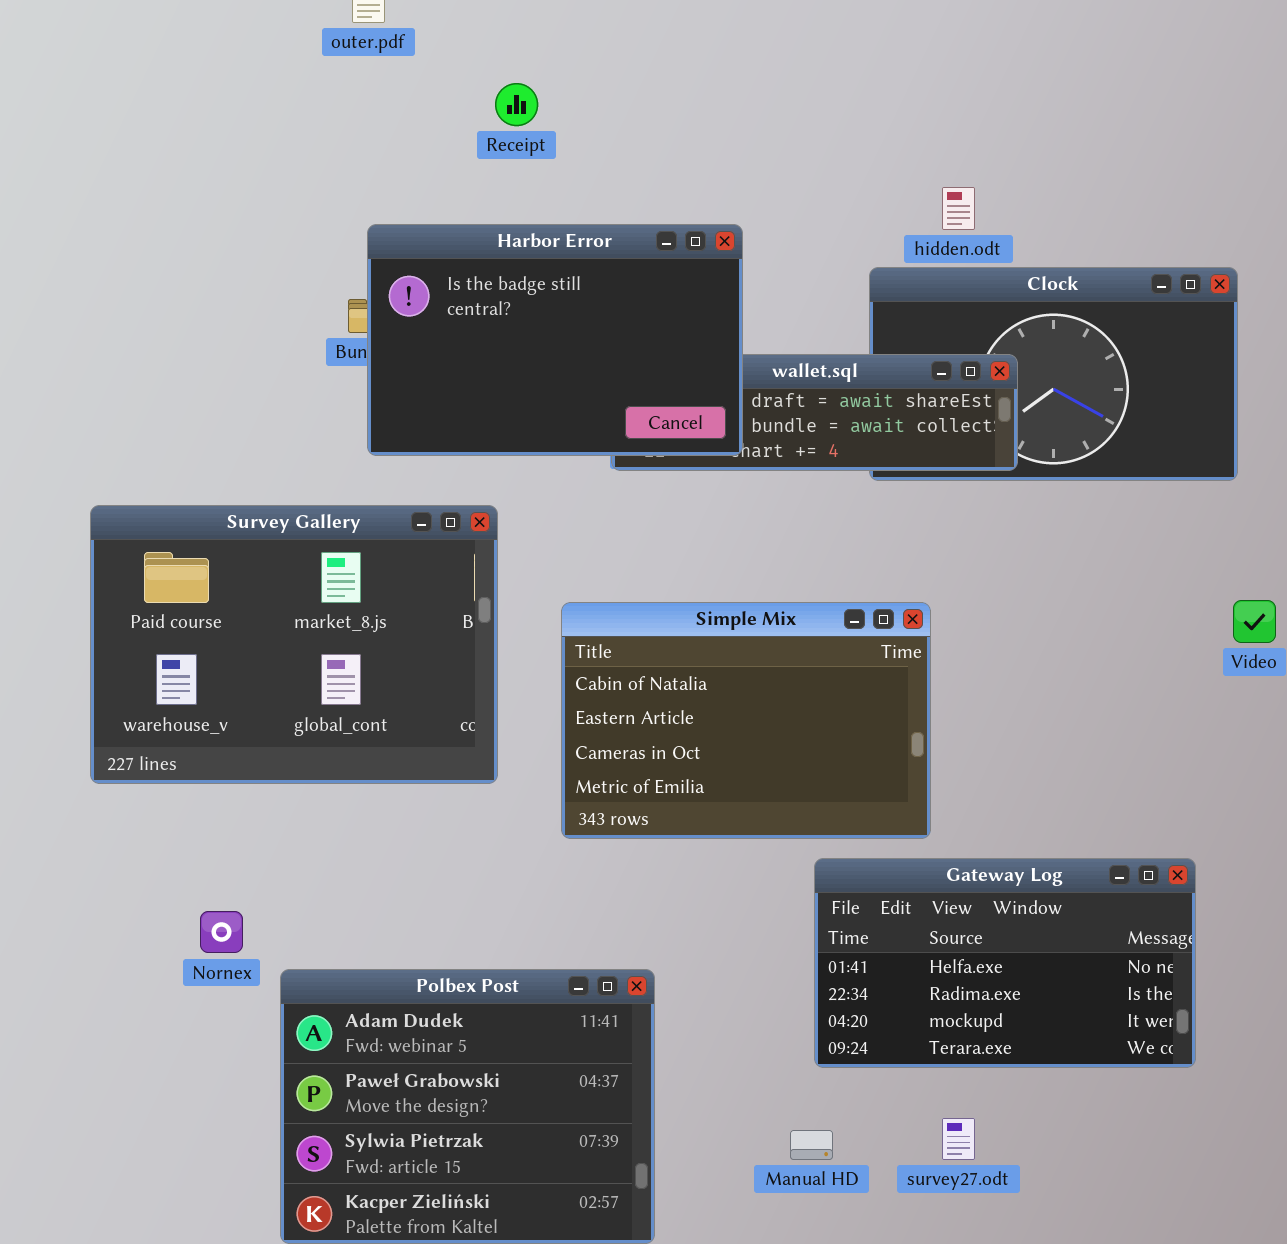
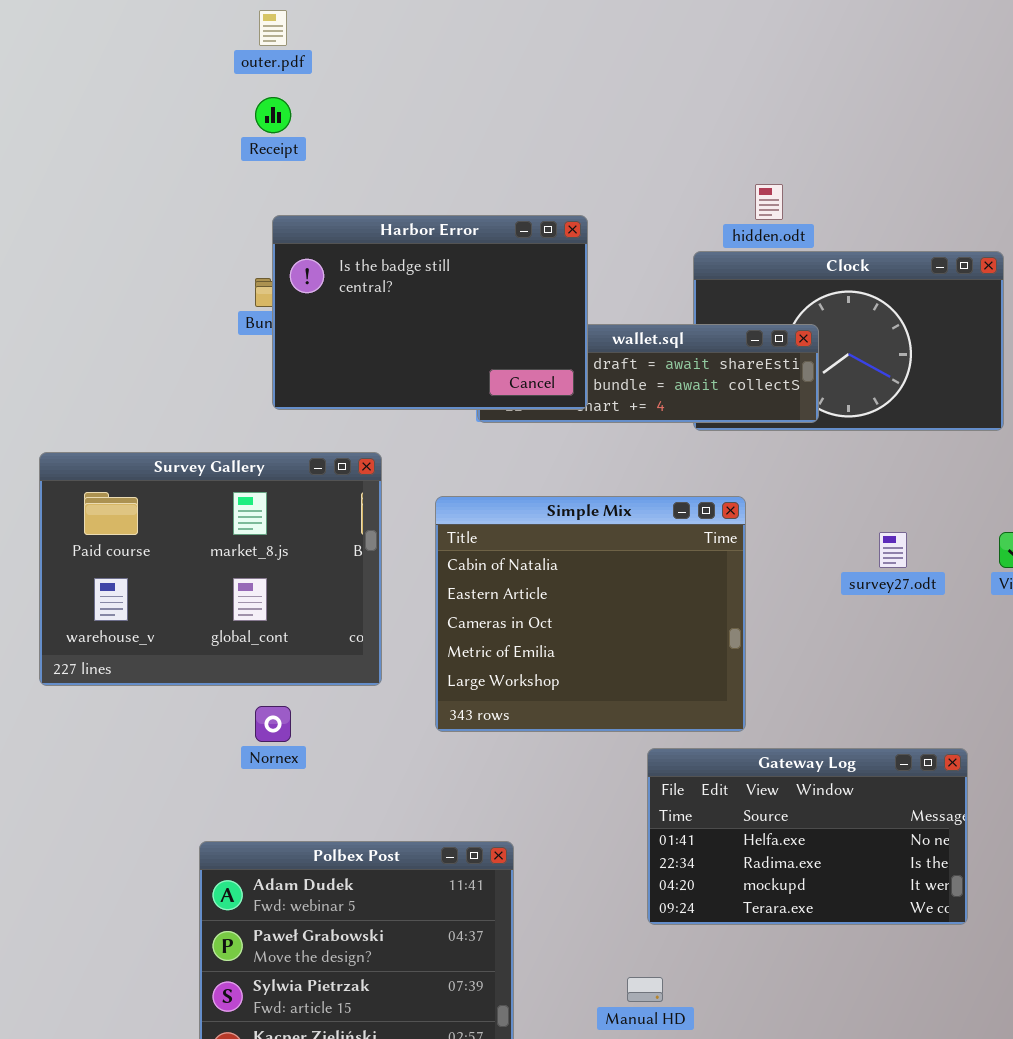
Receipt: [495,83,538,126] -> [255,97,291,133], moved
Simple Mix: [561,602,931,839] -> [435,496,746,732], resized
Nornex: [200,911,243,953] -> [255,706,291,742], moved
survey27.odt: [942,1118,975,1160] -> [879,532,907,568], moved

